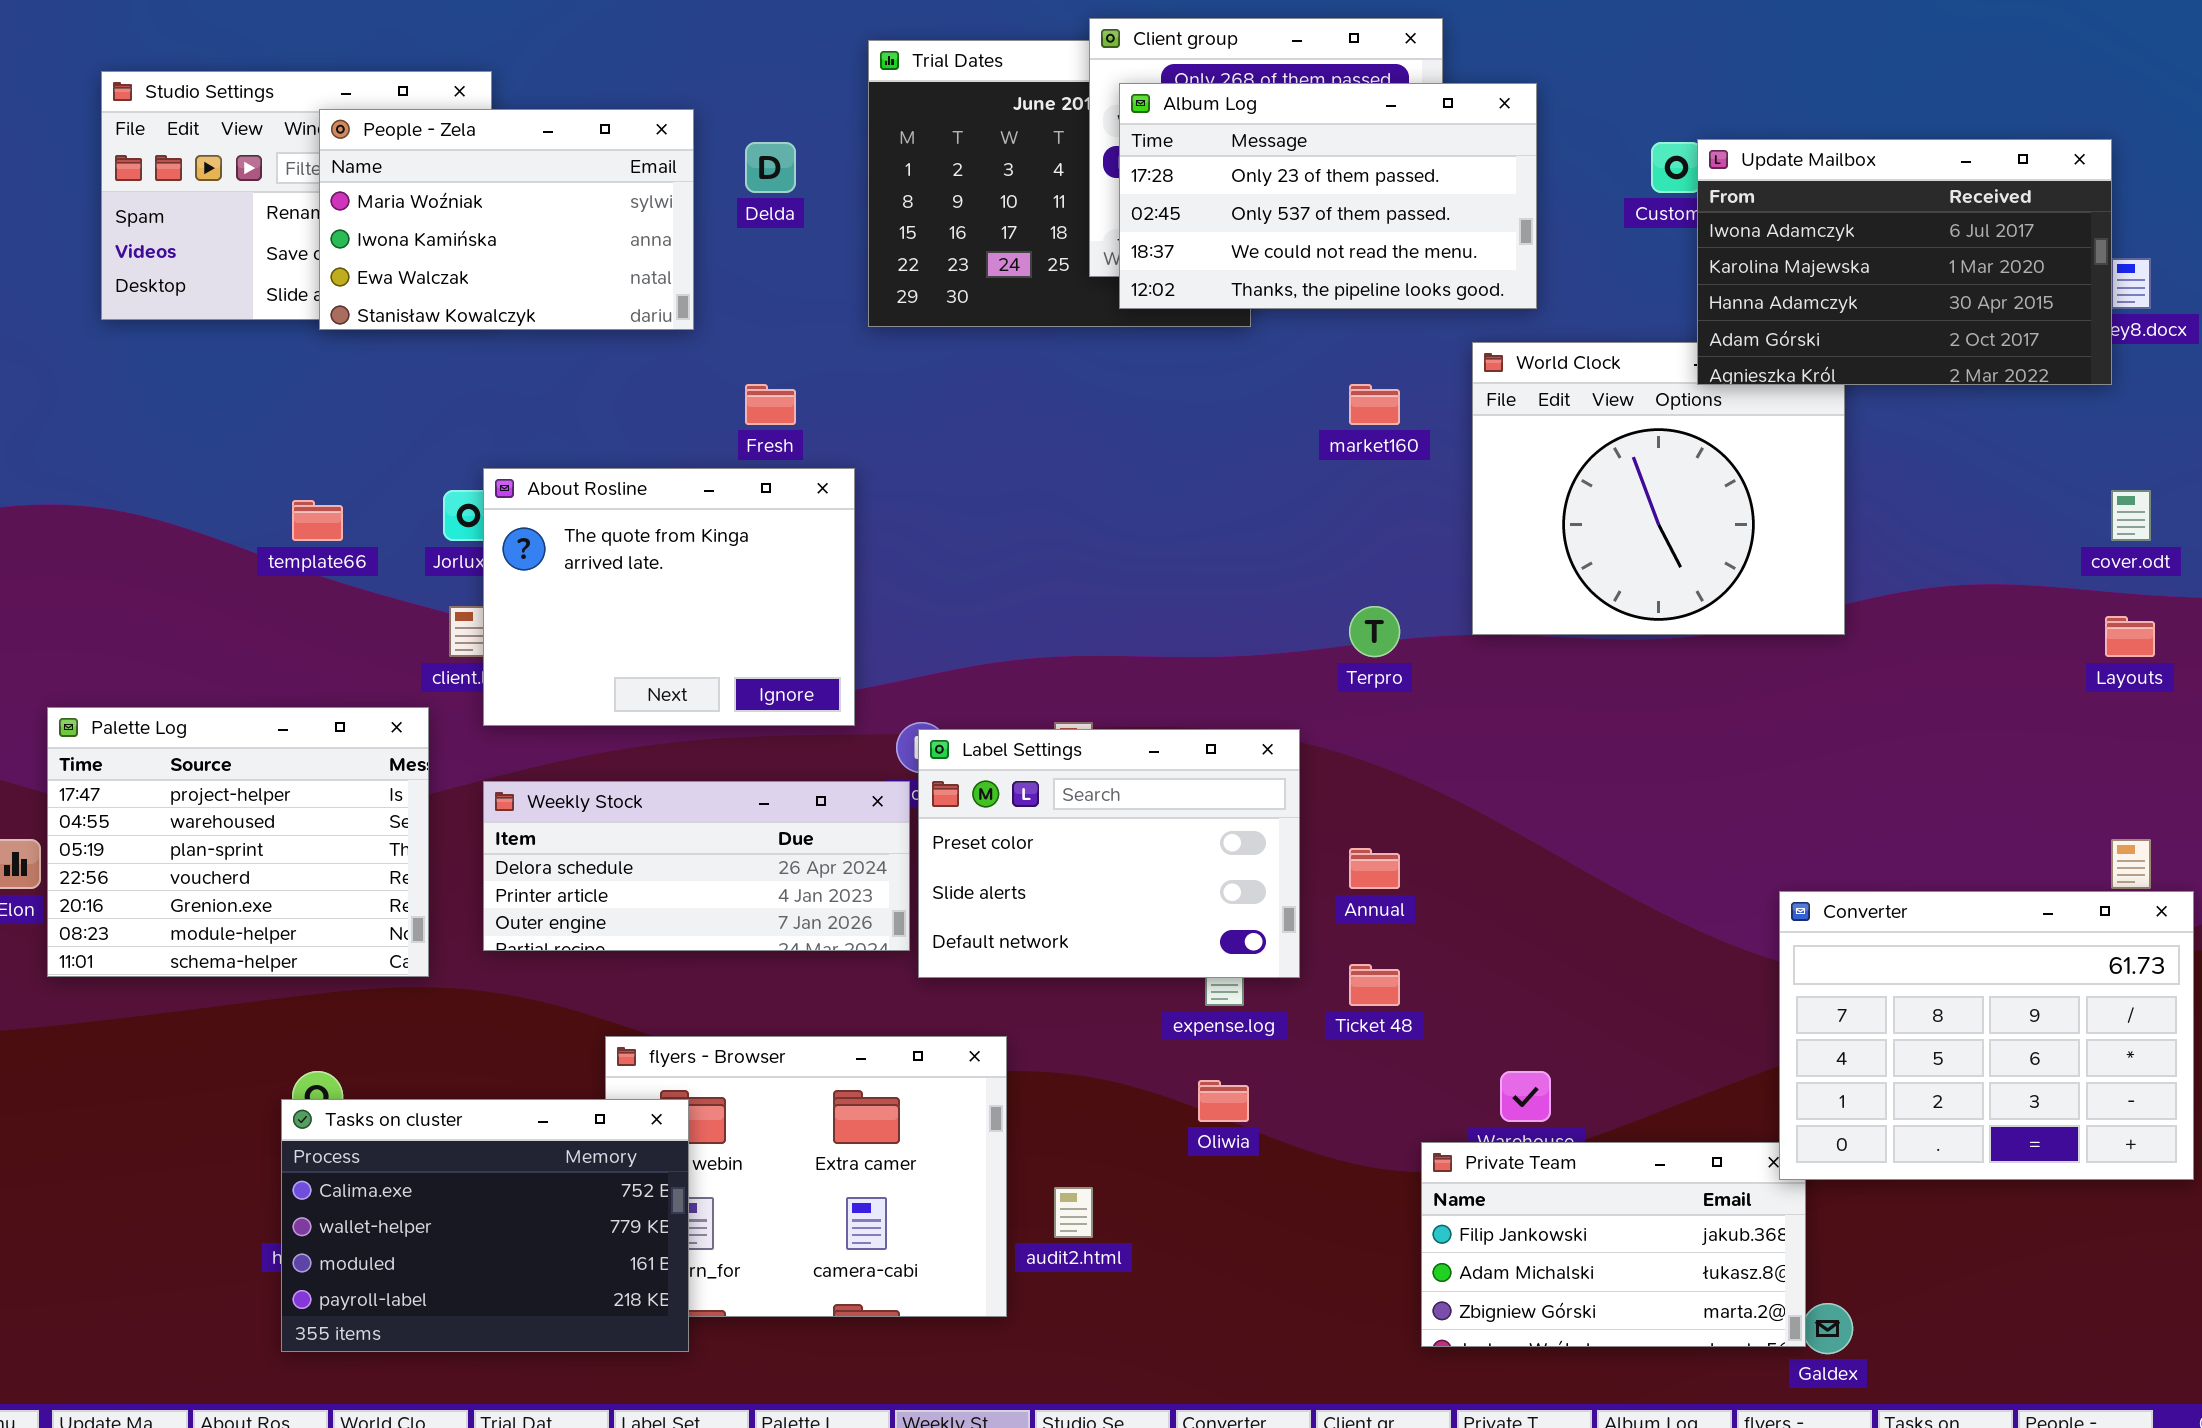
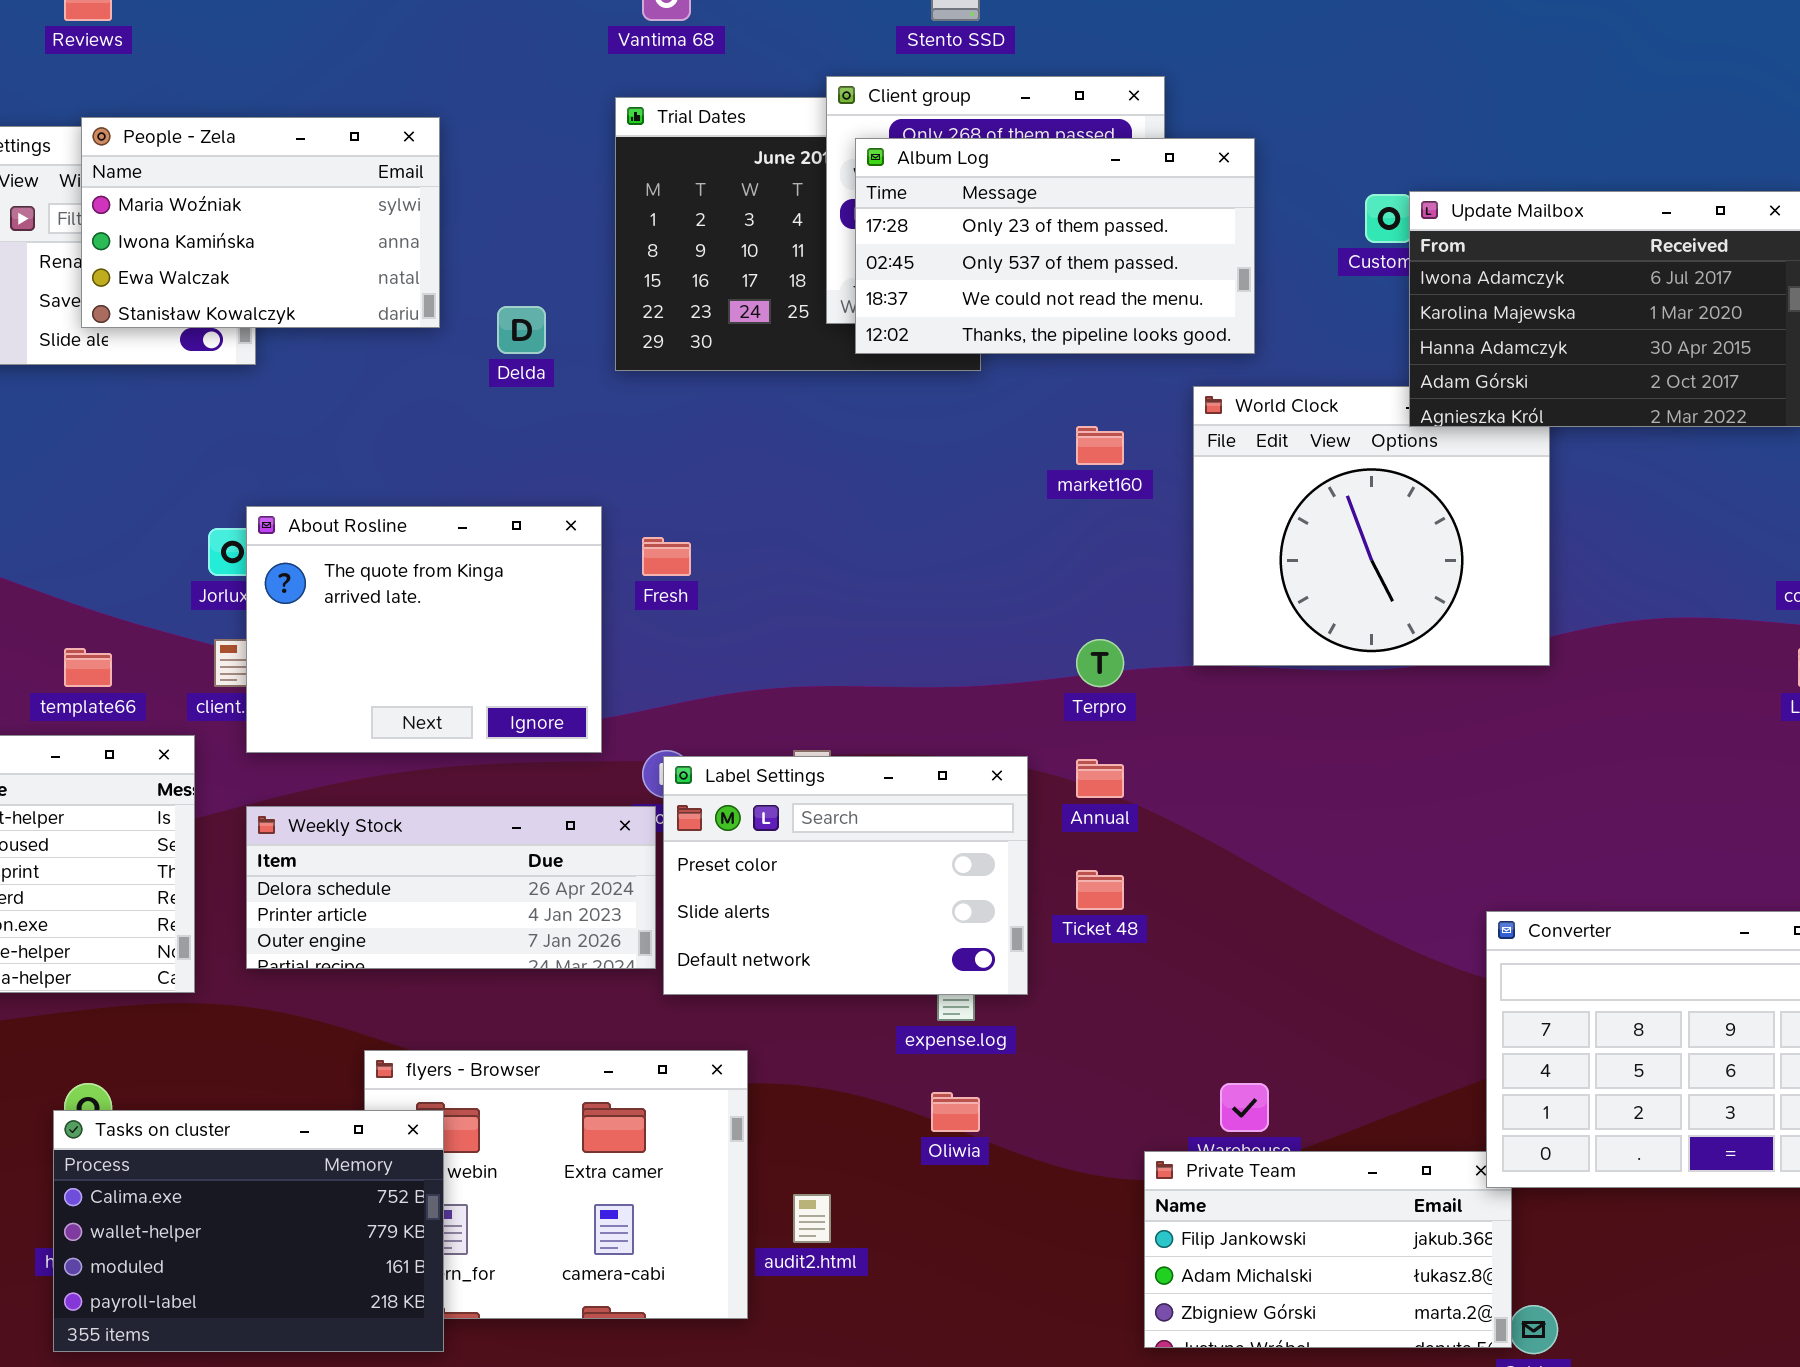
People - Zela: [319,109,694,330] -> [81,117,440,328], moved
Delda: [745,142,796,193] -> [497,306,546,354], moved
Fresh: [745,384,796,425] -> [642,537,691,576], moved
template66: [292,500,343,541] -> [64,648,112,687], moved
Annual: [1349,848,1400,889] -> [1076,759,1124,798], moved
Ticket 48: [1349,964,1400,1006] -> [1076,870,1124,910], moved

